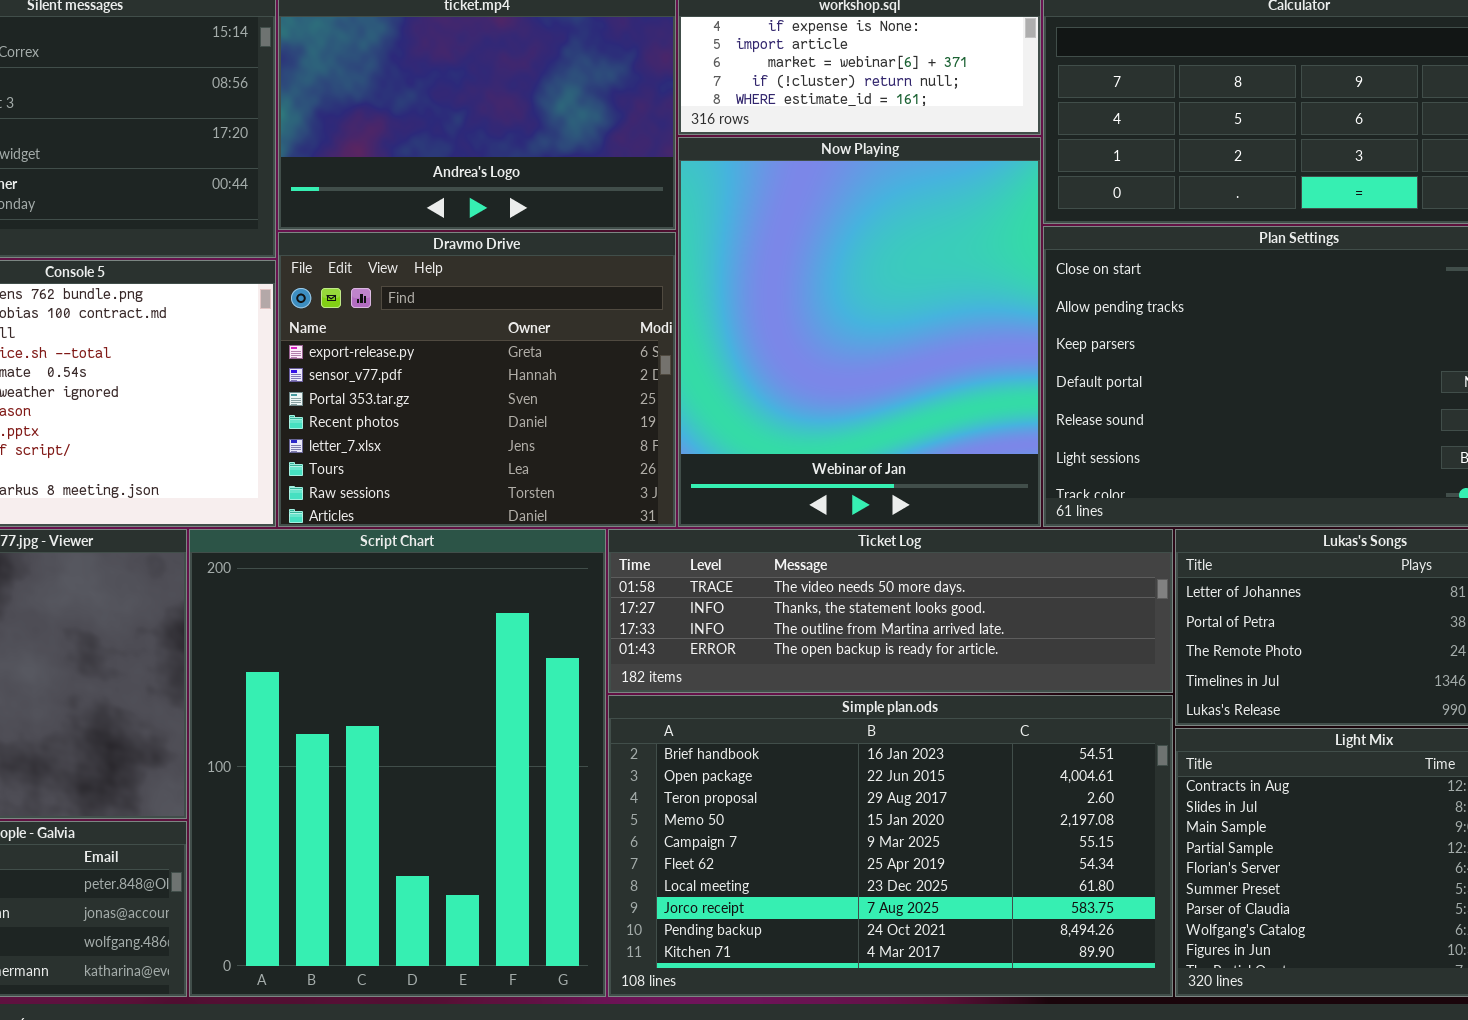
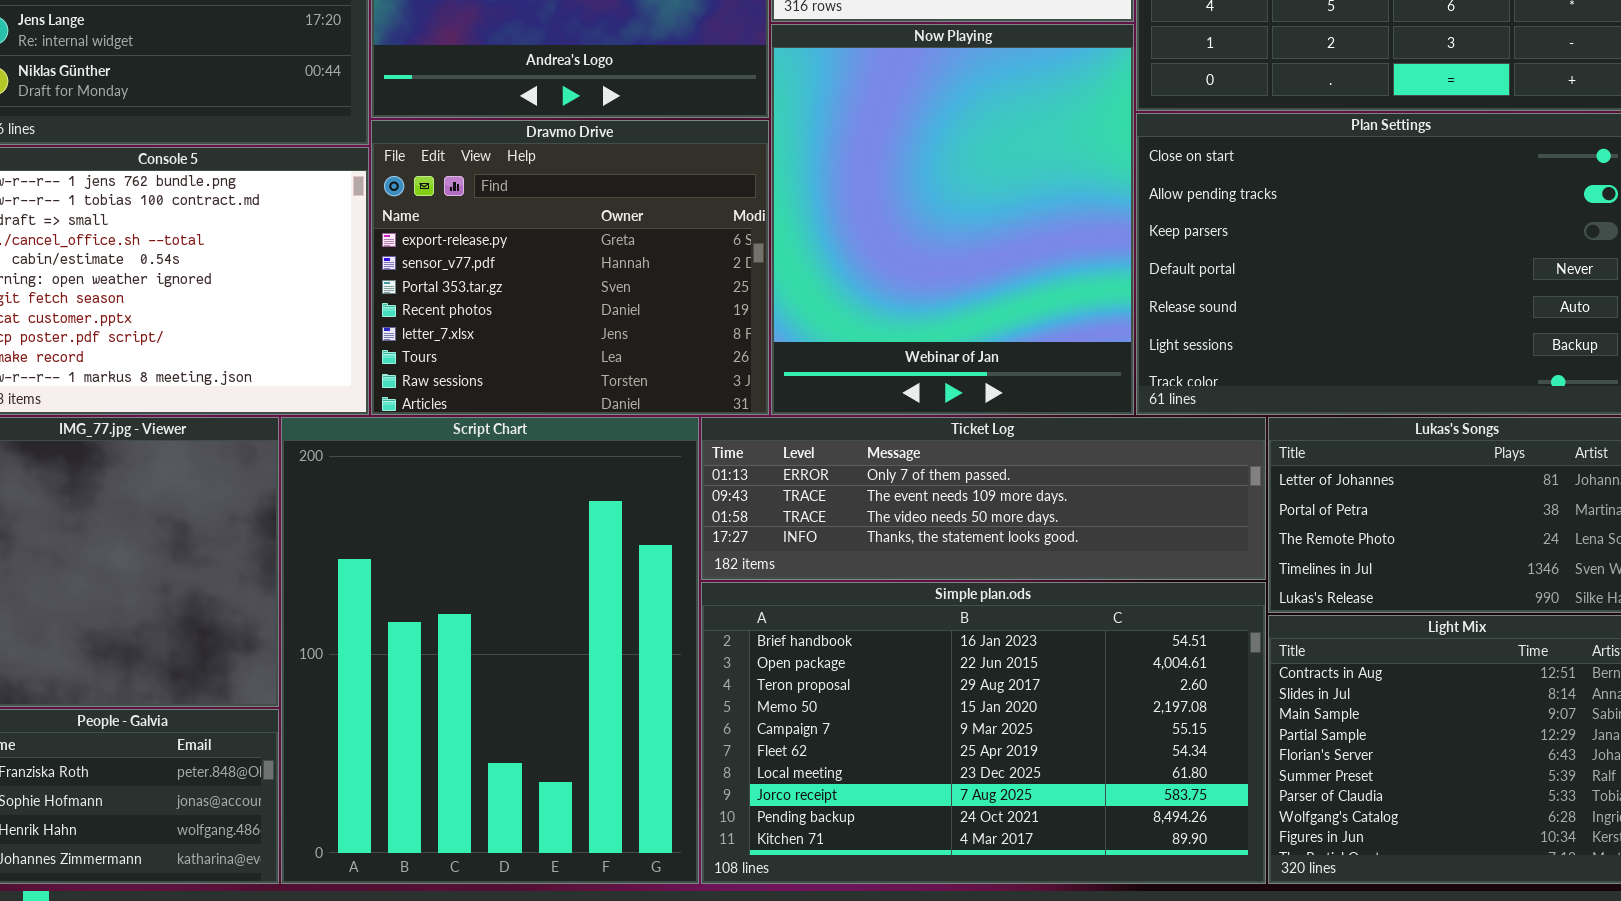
Ticket Log: [608,529,1173,693] -> [701,417,1266,580], scrolled up 2 rows

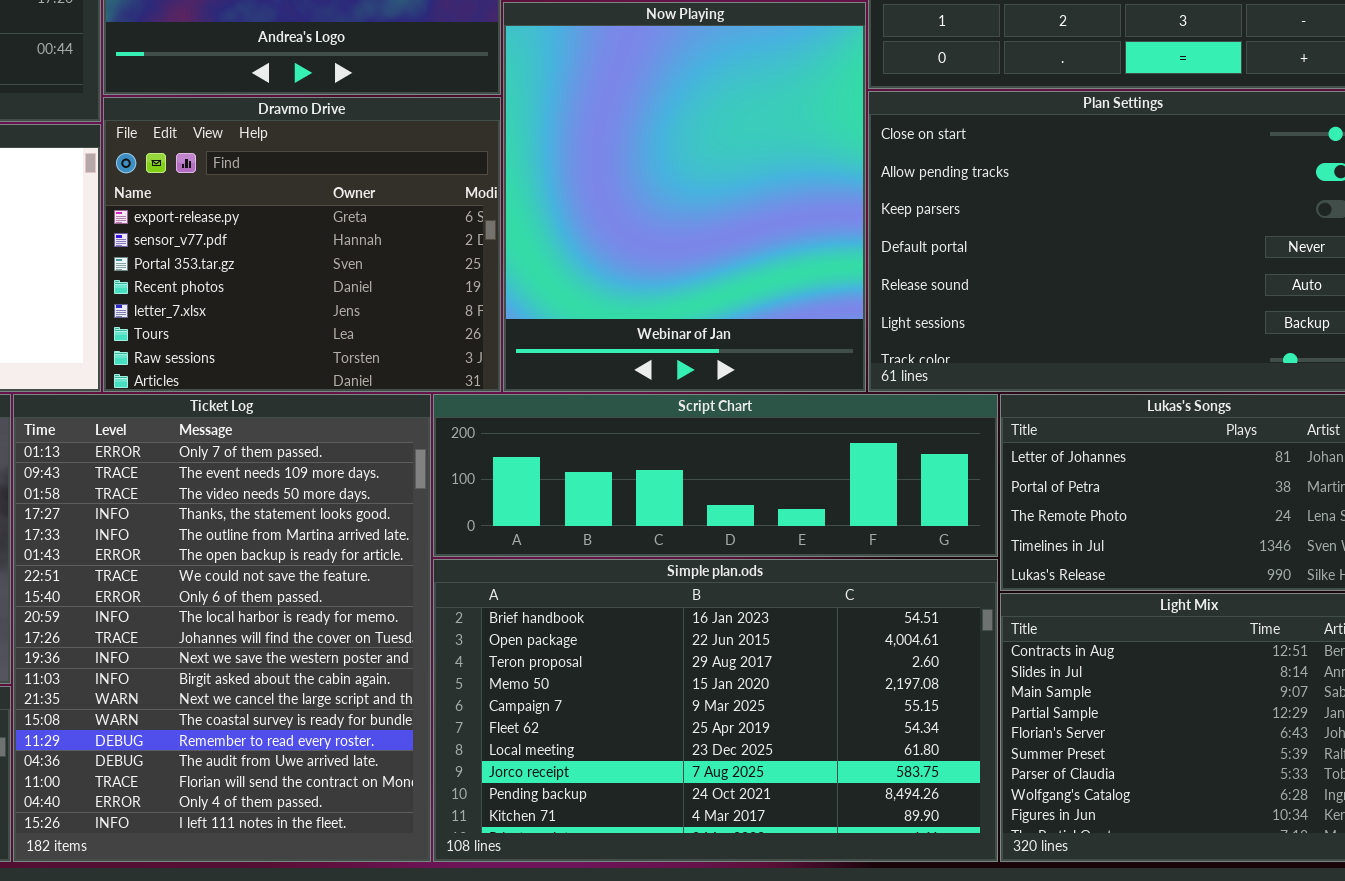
Script Chart: [281,417,699,884] -> [433,394,998,557], moved, resized
Ticket Log: [701,417,1266,580] -> [13,394,431,862], moved, resized

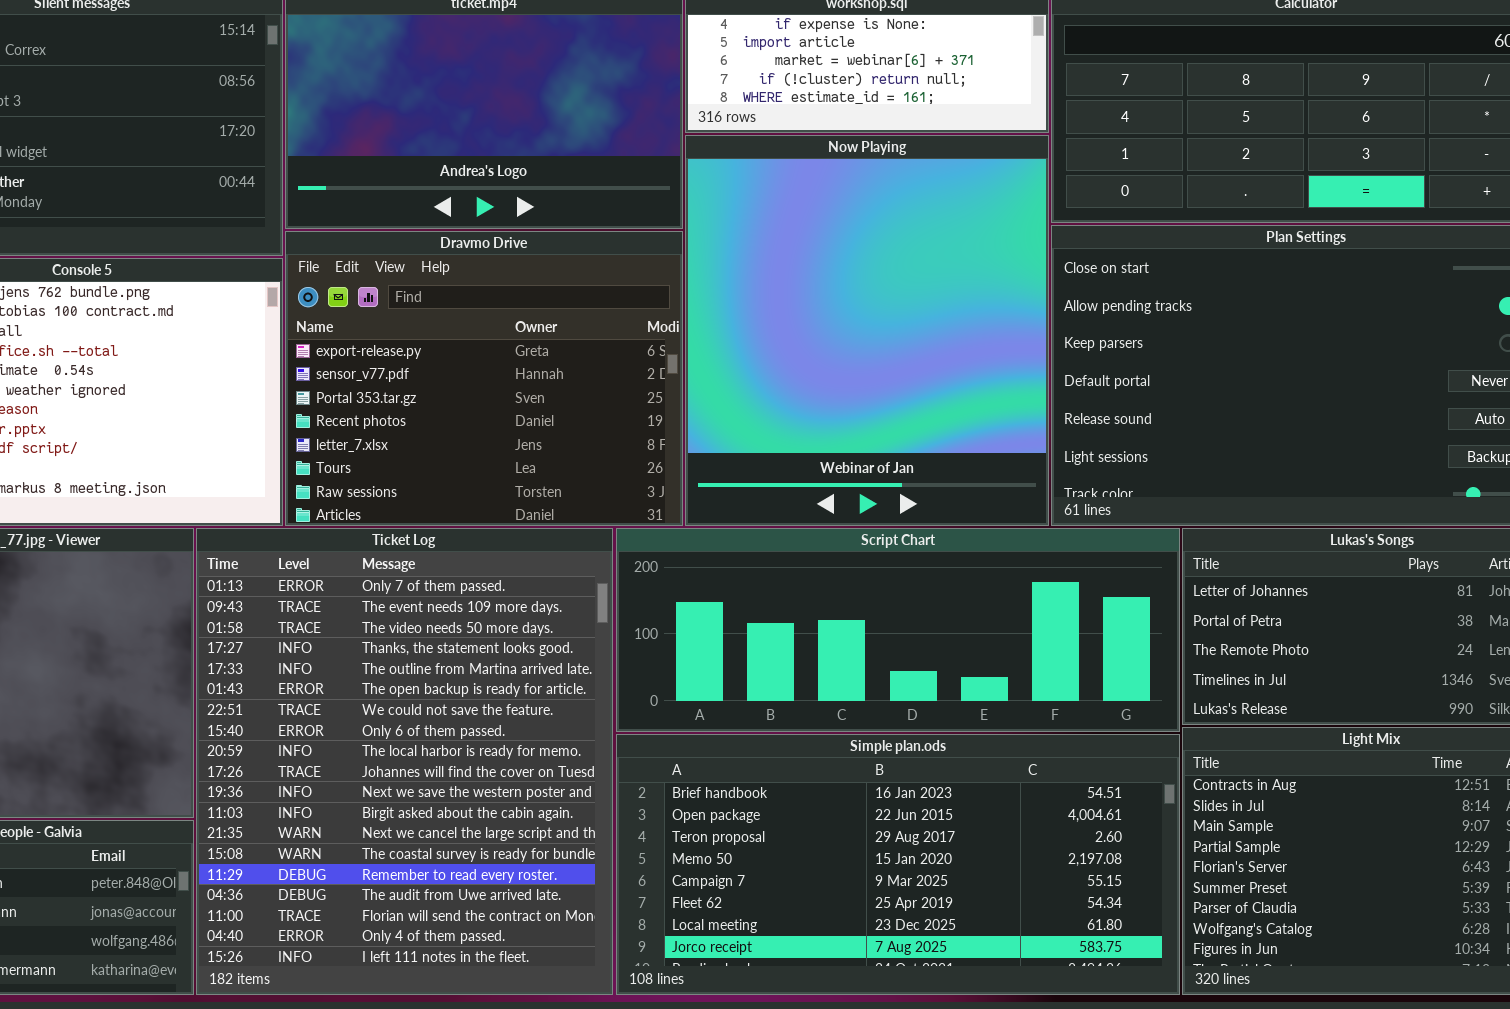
Script Chart: [433,394,998,557] -> [616,528,1180,732], resized
Simple plan.ods: [433,559,998,862] -> [616,734,1180,995], resized

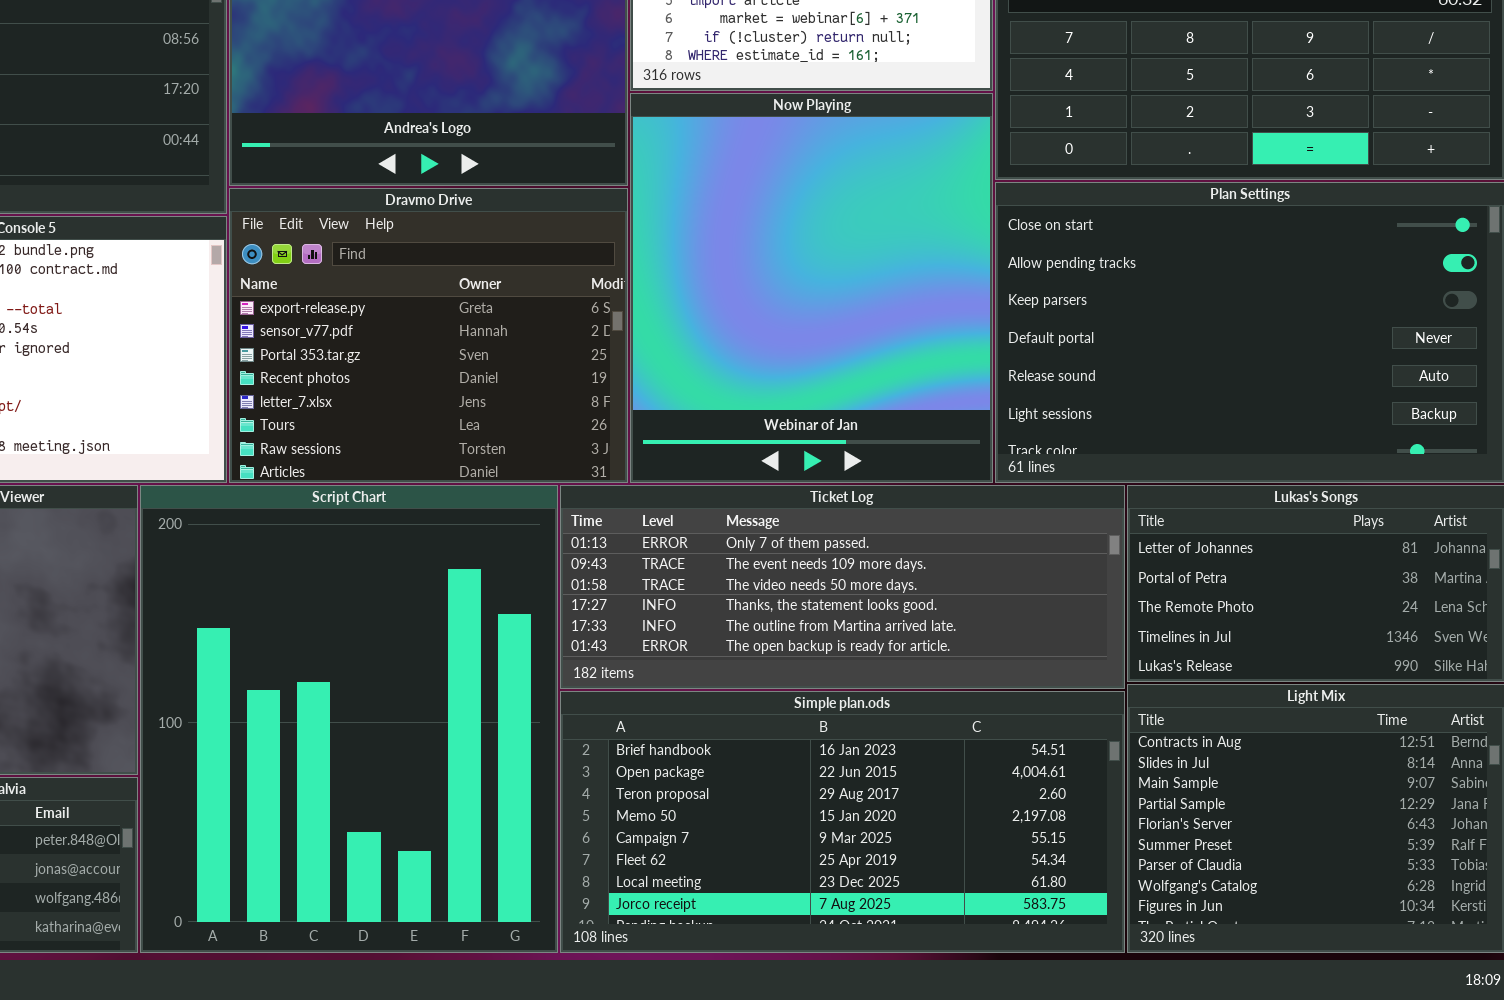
Ticket Log: [196,528,613,995] -> [560,485,1125,689], moved, resized
Script Chart: [616,528,1180,732] -> [140,485,558,953], moved, resized

